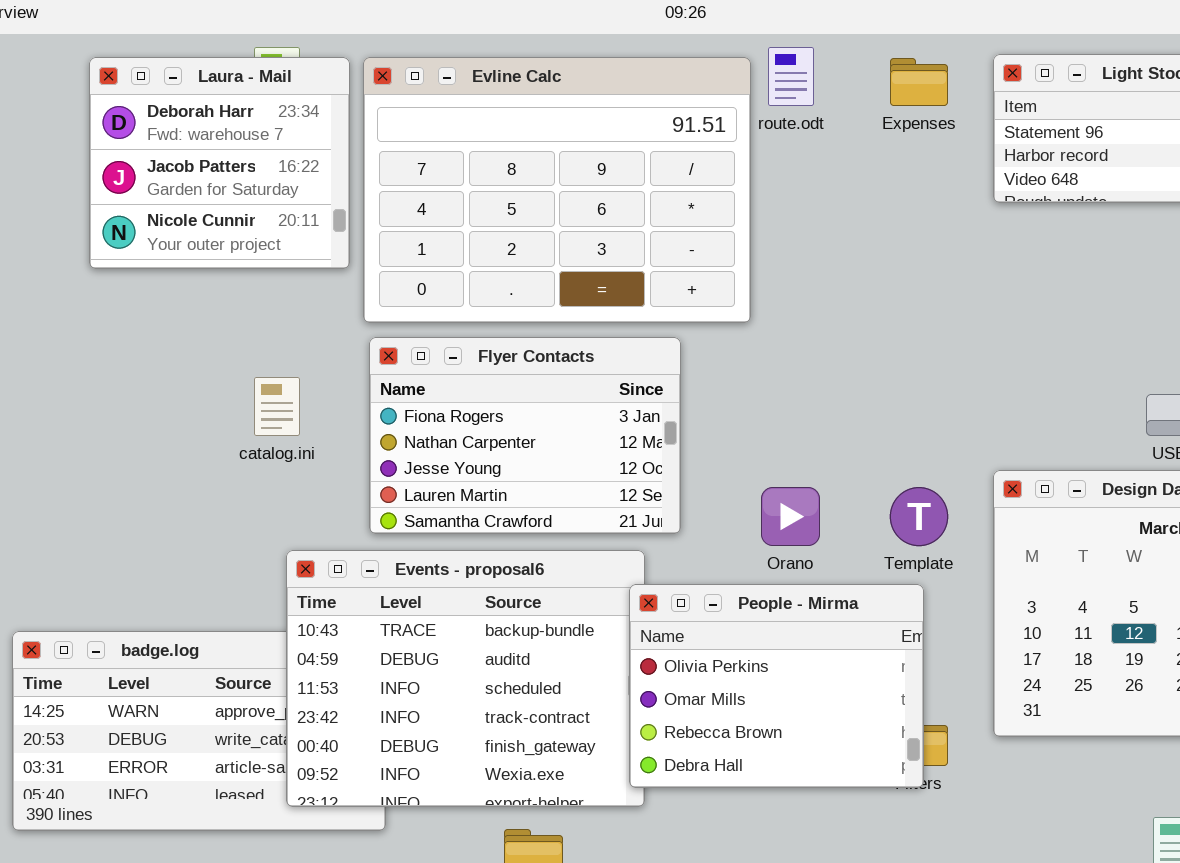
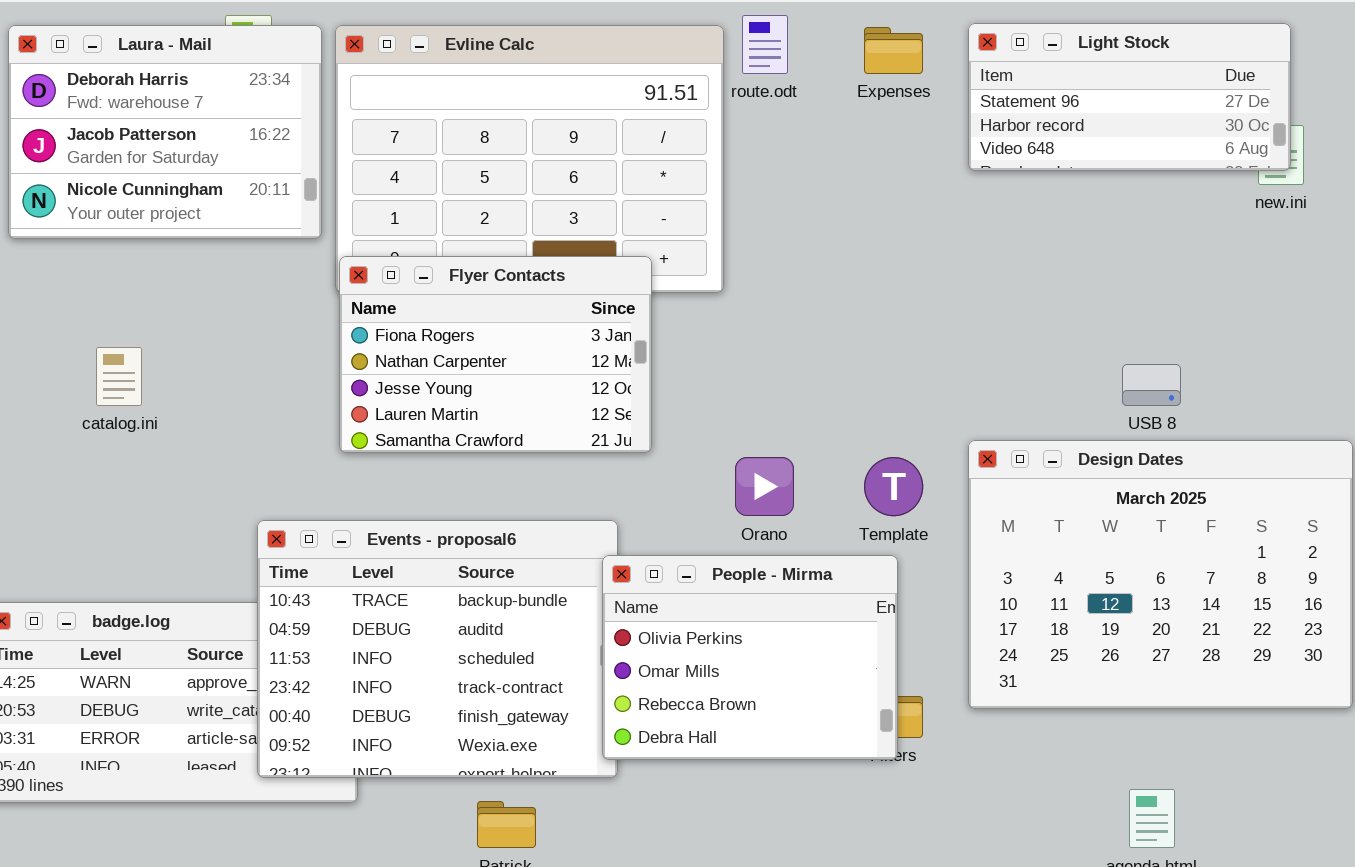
Laura - Mail: [89,57,350,269] -> [8,25,322,239], resized
Flyer Contacts: [369,337,681,534] -> [339,256,652,453], moved
catalog.ini: [254,377,300,436] -> [96,347,142,406], moved

